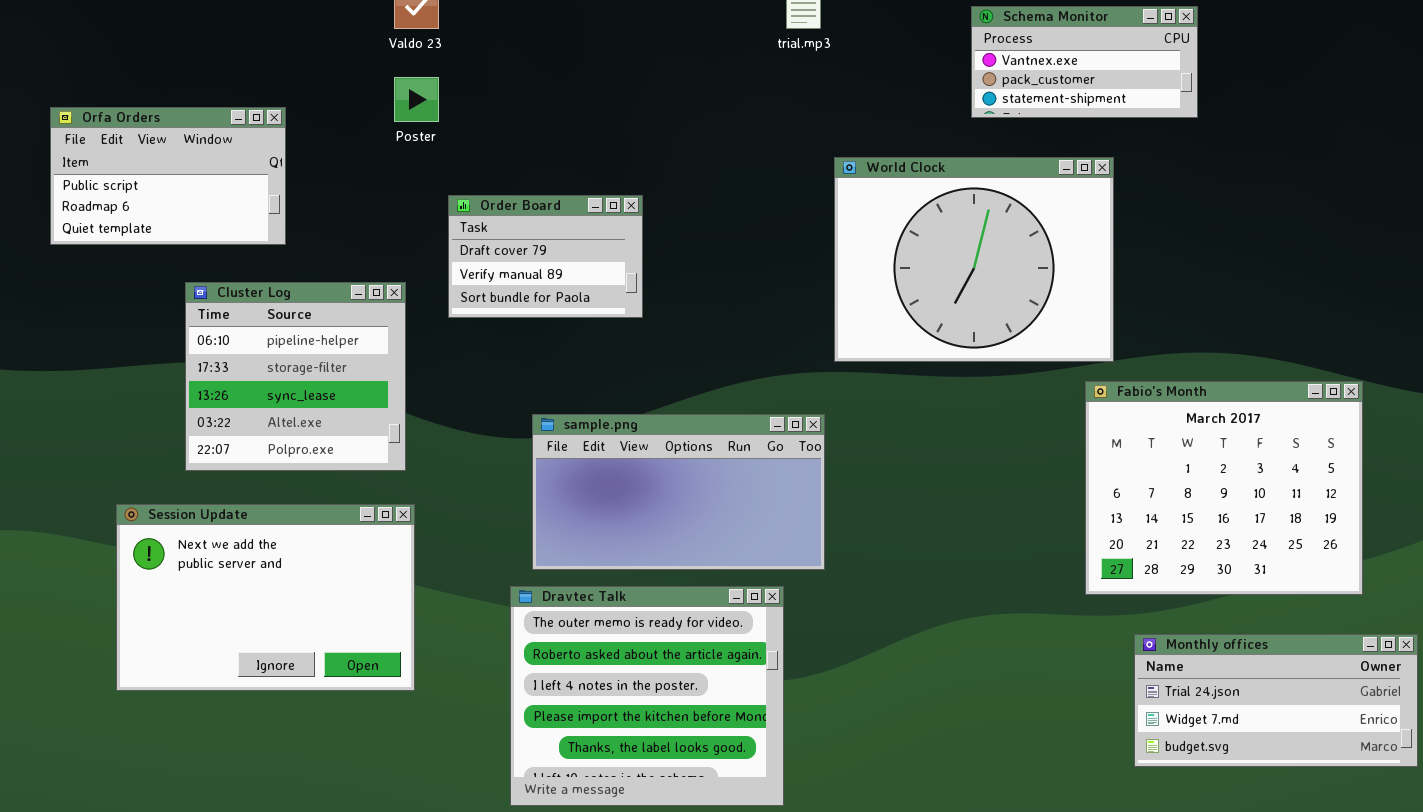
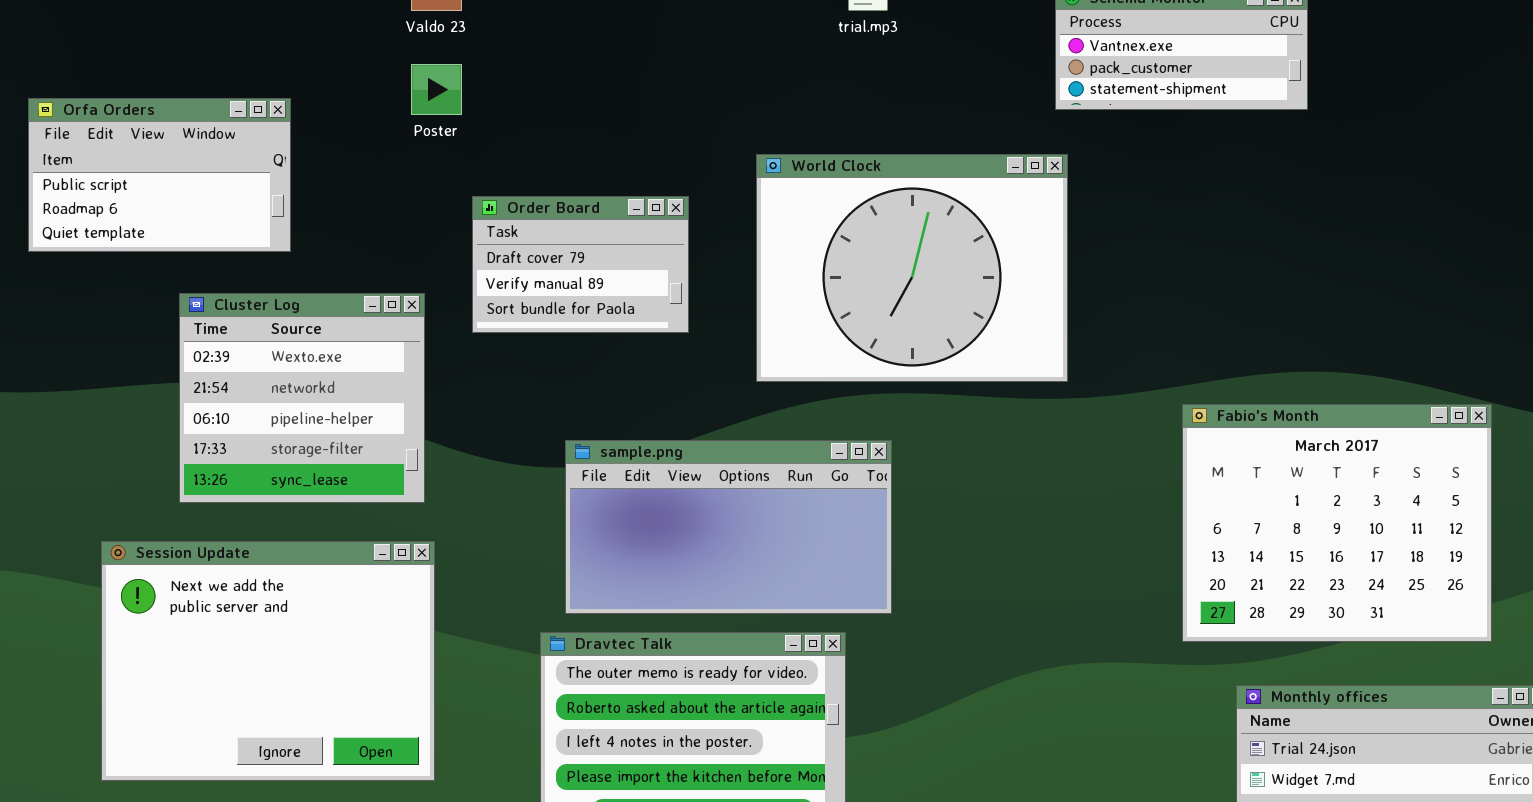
World Clock: [834,157,1114,362] -> [756,154,1068,382], moved
Cluster Log: [185,282,406,471] -> [179,293,425,503], scrolled up 2 rows
Session Update: [116,504,415,691] -> [101,541,435,781], resized

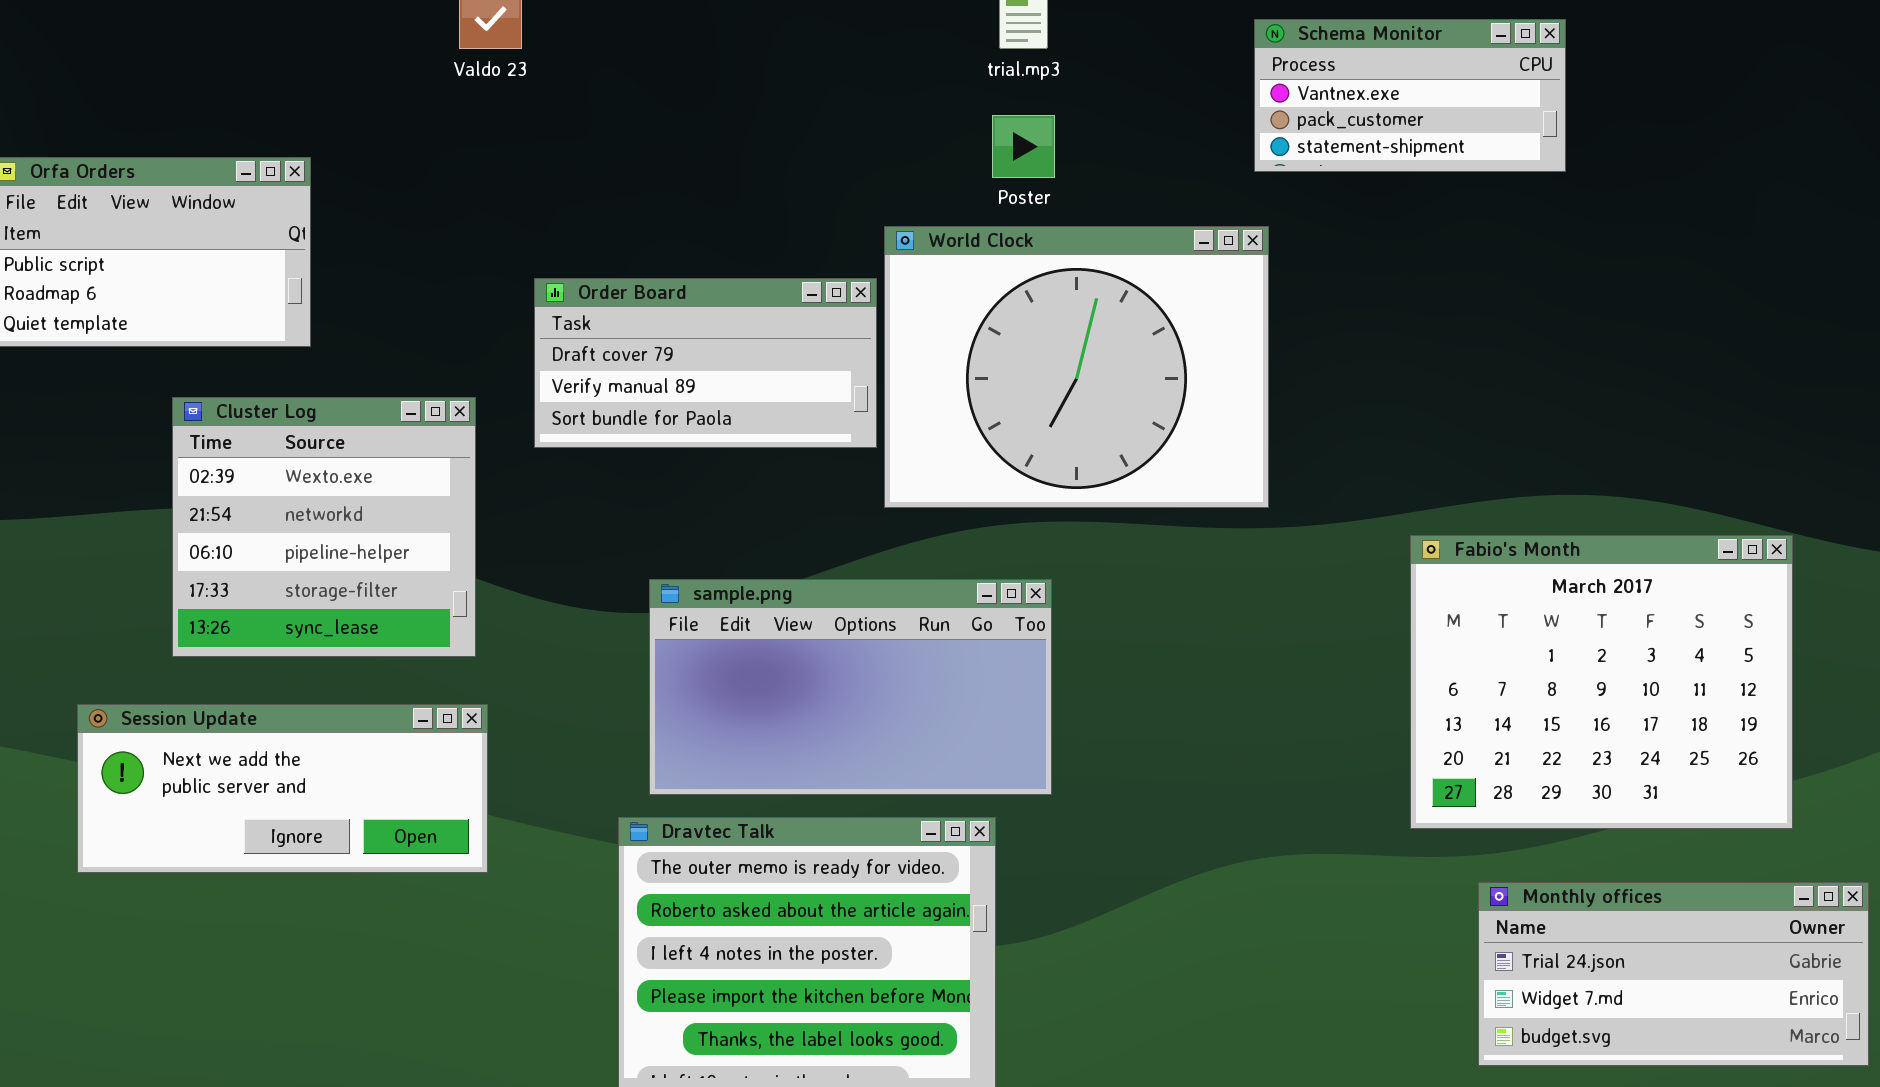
Poster: [411,64,462,115] -> [992,115,1055,178], moved
Order Board: [472,196,689,333] -> [534,278,877,448], resized
Session Update: [101,541,435,781] -> [77,704,488,873], resized

